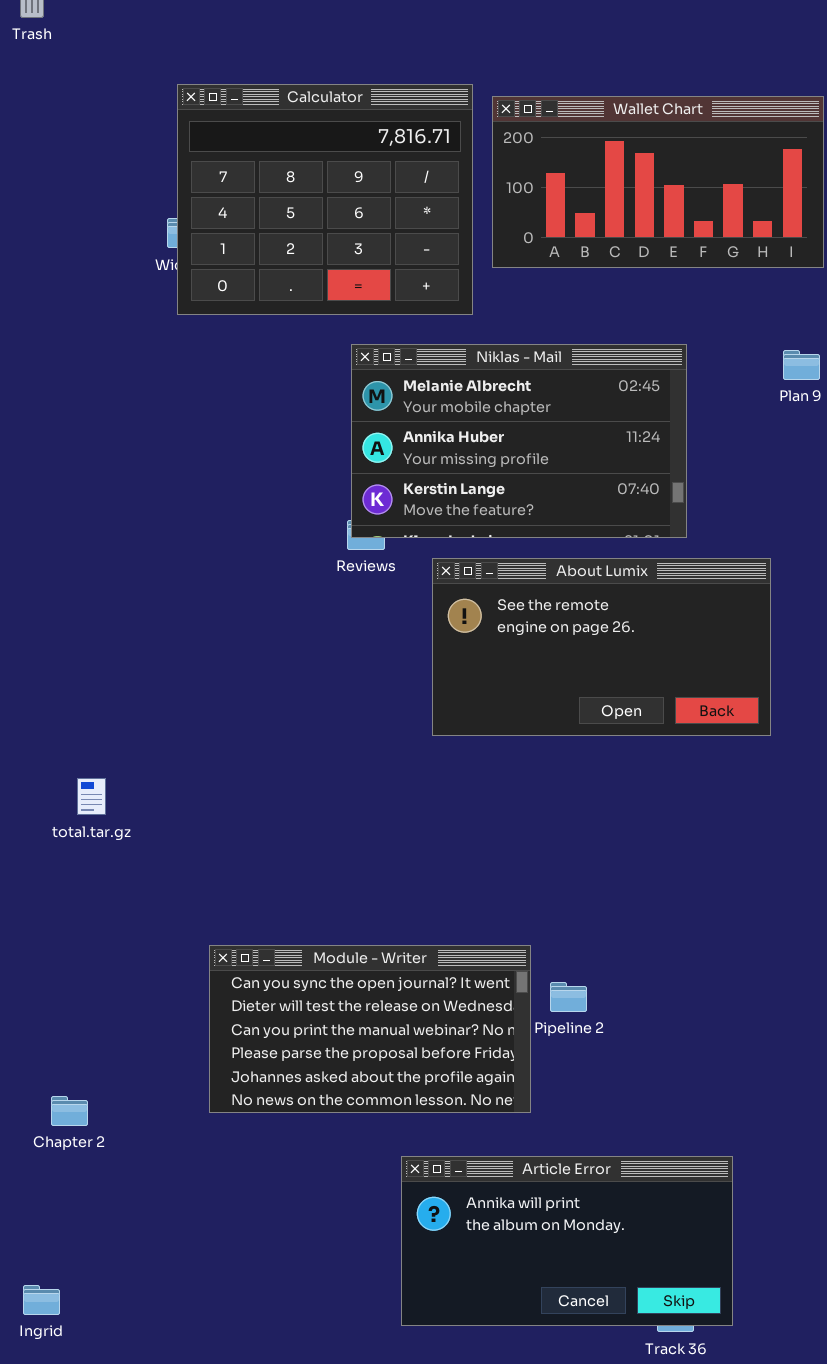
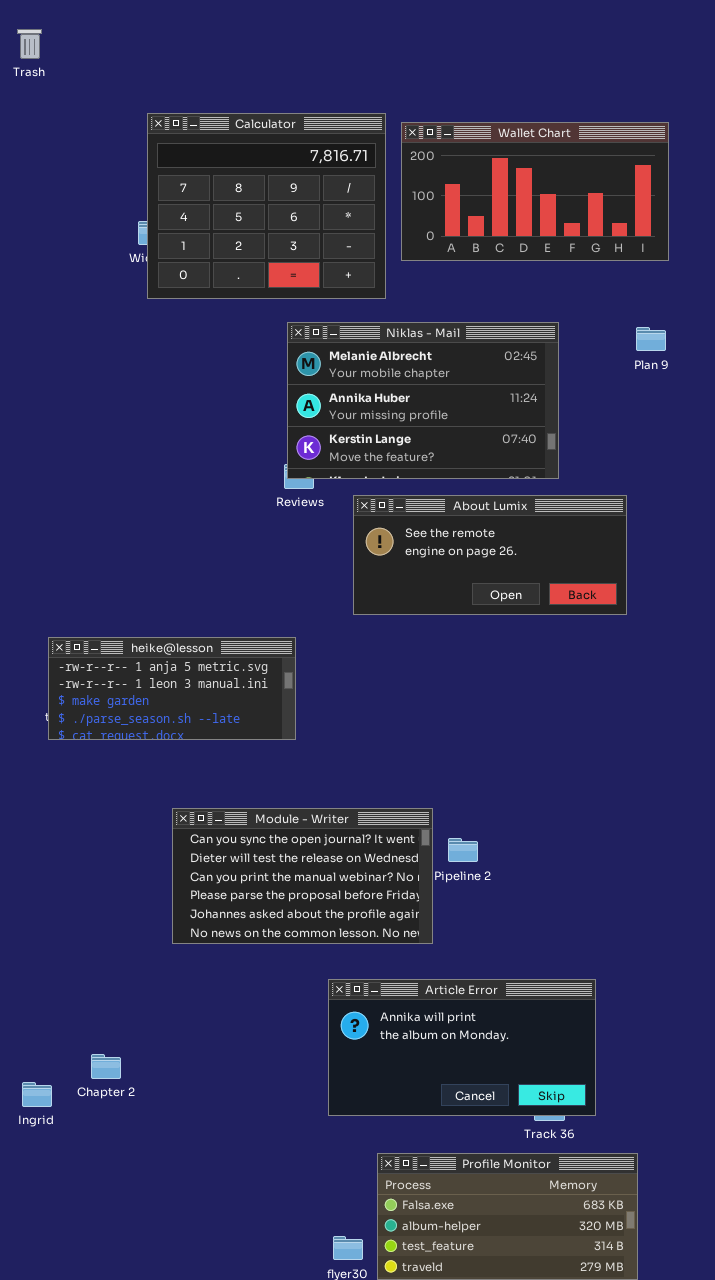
About Lumix: [432,558,771,736] -> [353,495,627,615], resized
heike@lesson: none -> [48,637,296,740], opened
Chapter 2: [51,1096,88,1126] -> [91,1054,121,1079], moved

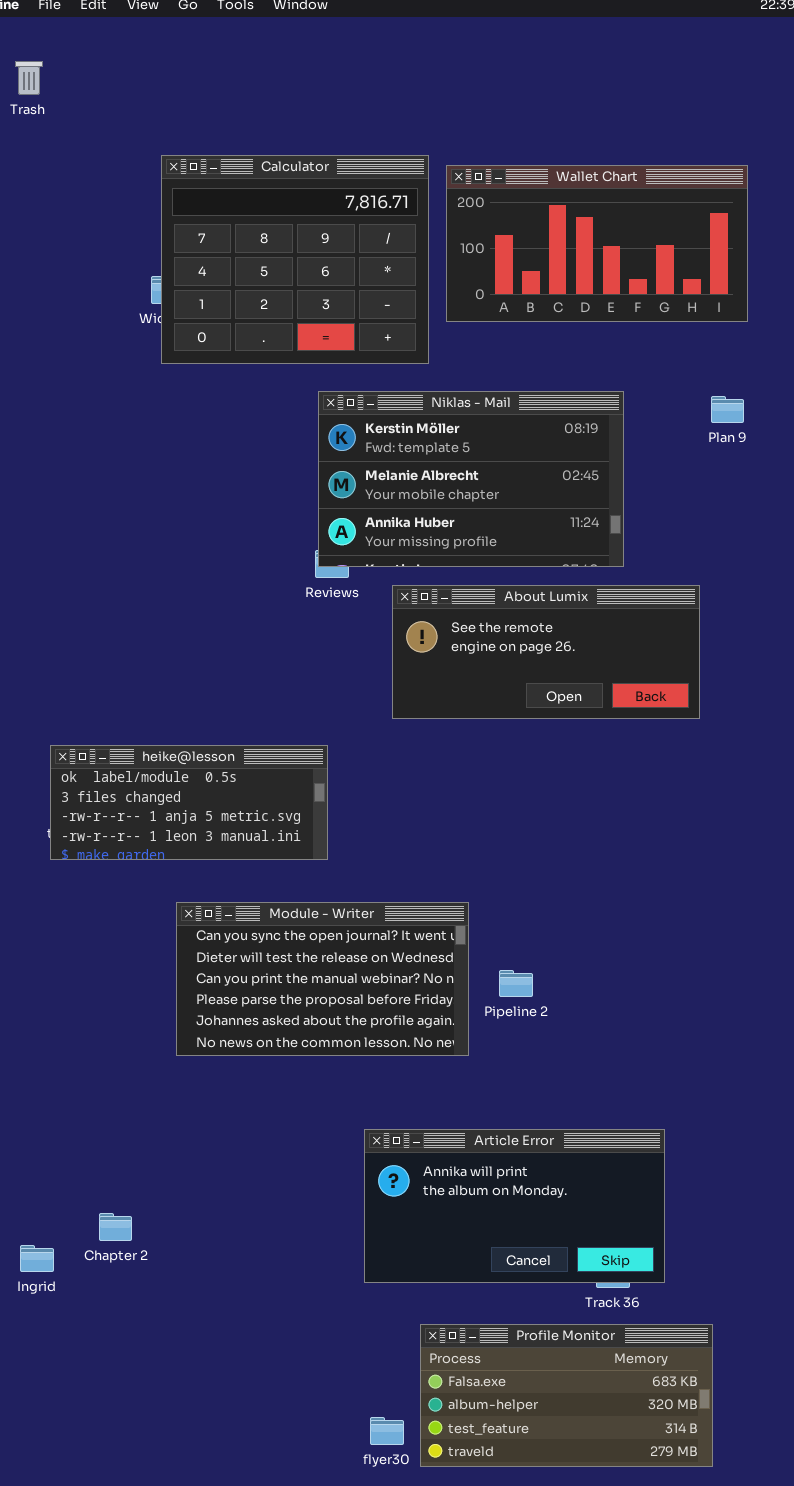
Niklas - Mail: [287,322,559,479] -> [318,391,624,567], scrolled up 1 row
heike@lesson: [48,637,296,740] -> [50,745,328,860], scrolled up 2 rows
Module - Writer: [172,808,433,944] -> [176,902,469,1056], moved

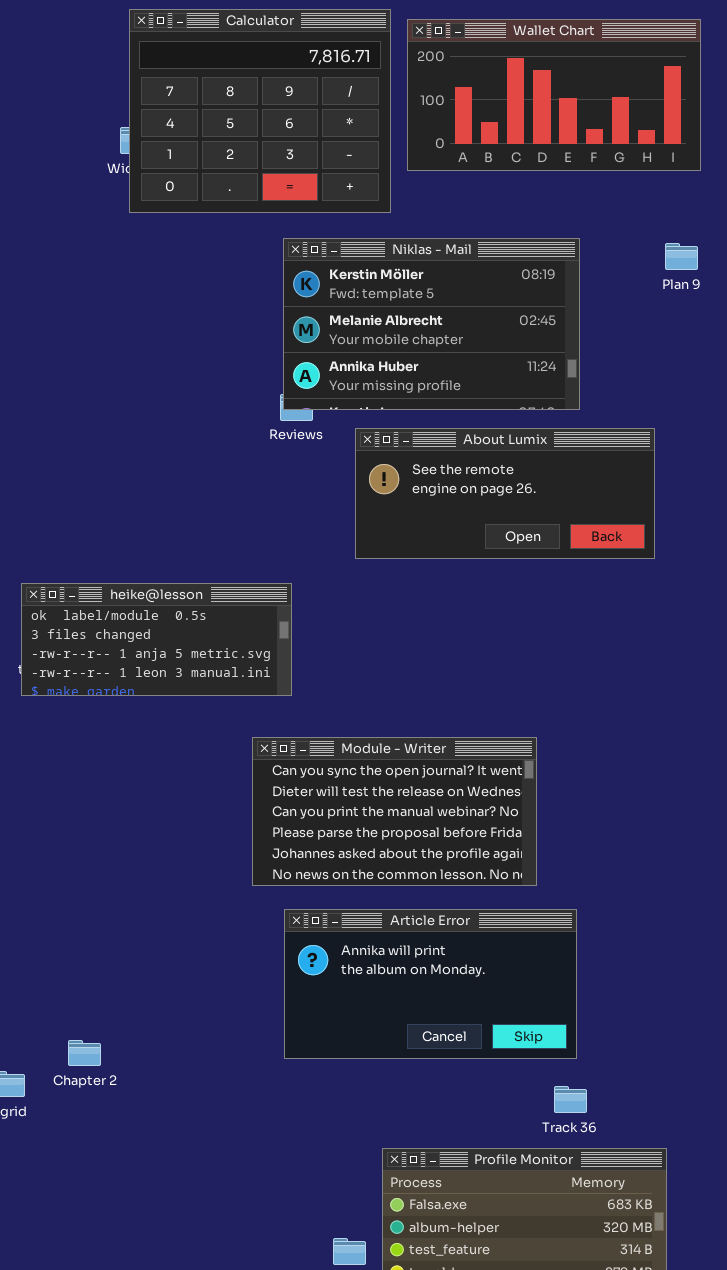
Module - Writer: [176,902,469,1056] -> [252,737,537,886], moved
Article Error: [364,1129,665,1283] -> [284,909,577,1059], moved

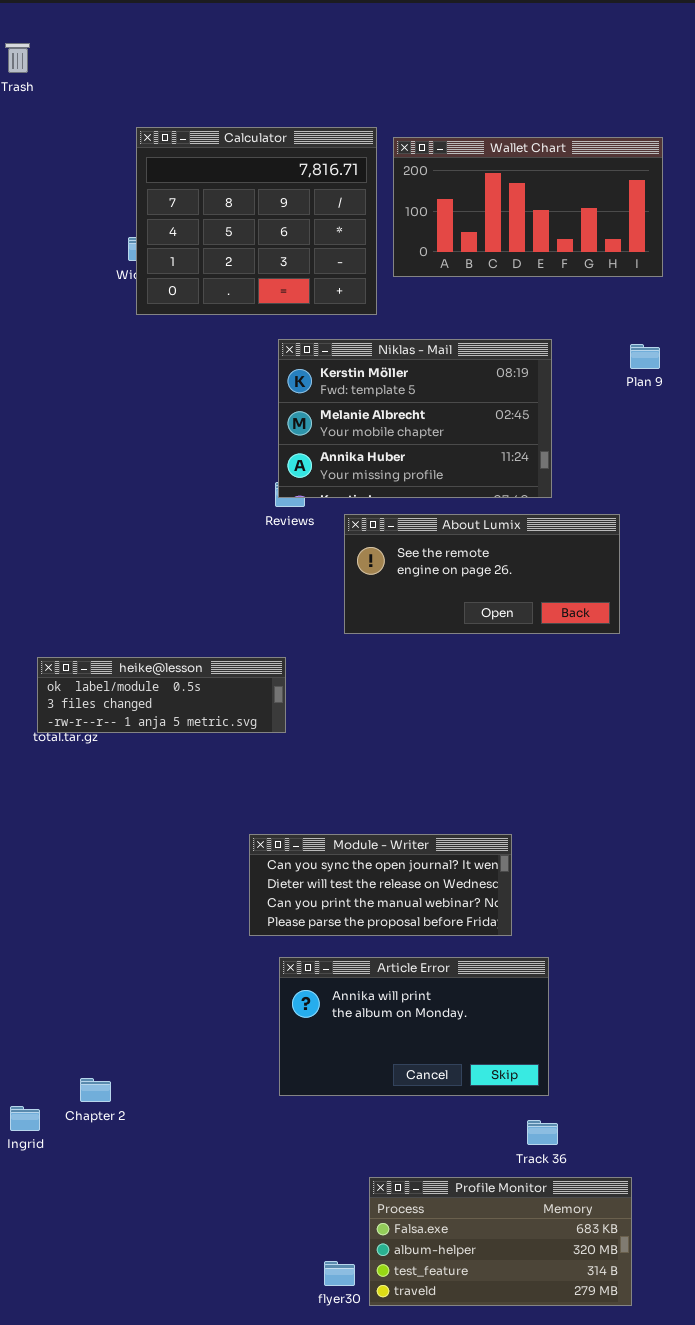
heike@lesson: [21,583,292,696] -> [37,657,286,733], resized
Module - Writer: [252,737,537,886] -> [249,834,512,936], resized

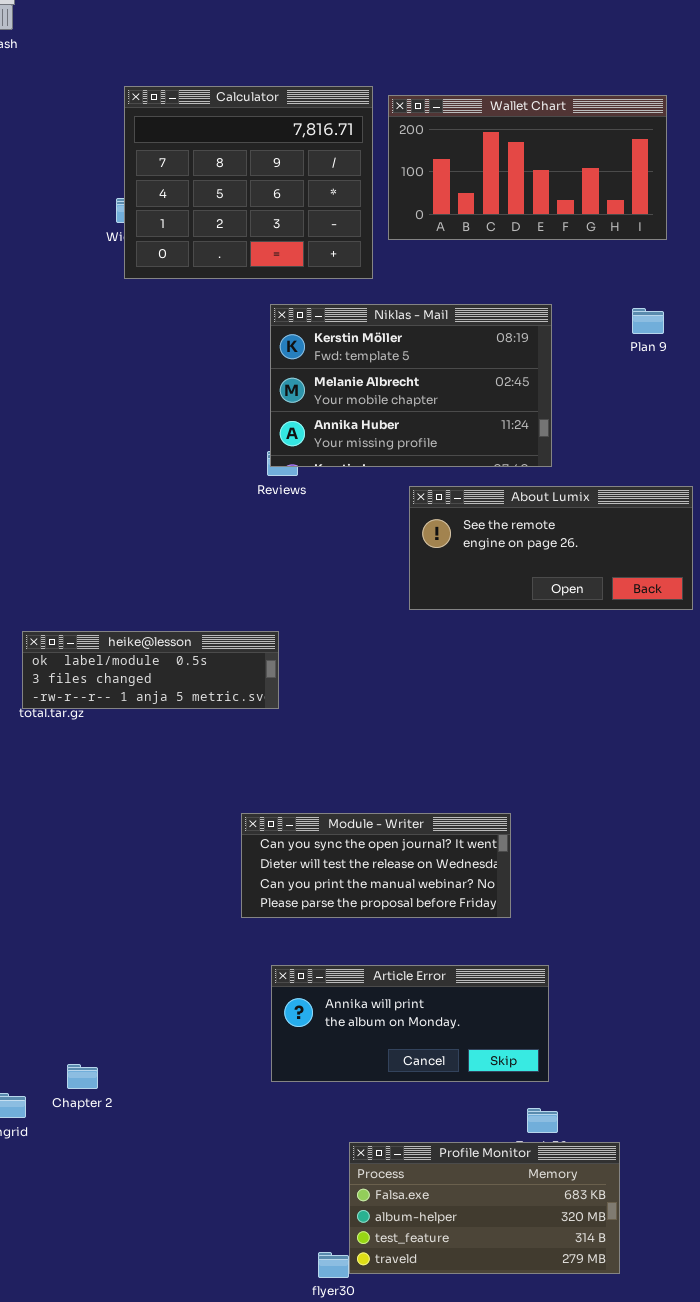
About Lumix: [344,514,620,634] -> [409,486,693,610], moved
Article Error: [279,957,549,1096] -> [271,965,549,1082], resized
Profile Monitor: [369,1177,632,1306] -> [349,1142,620,1274], moved

